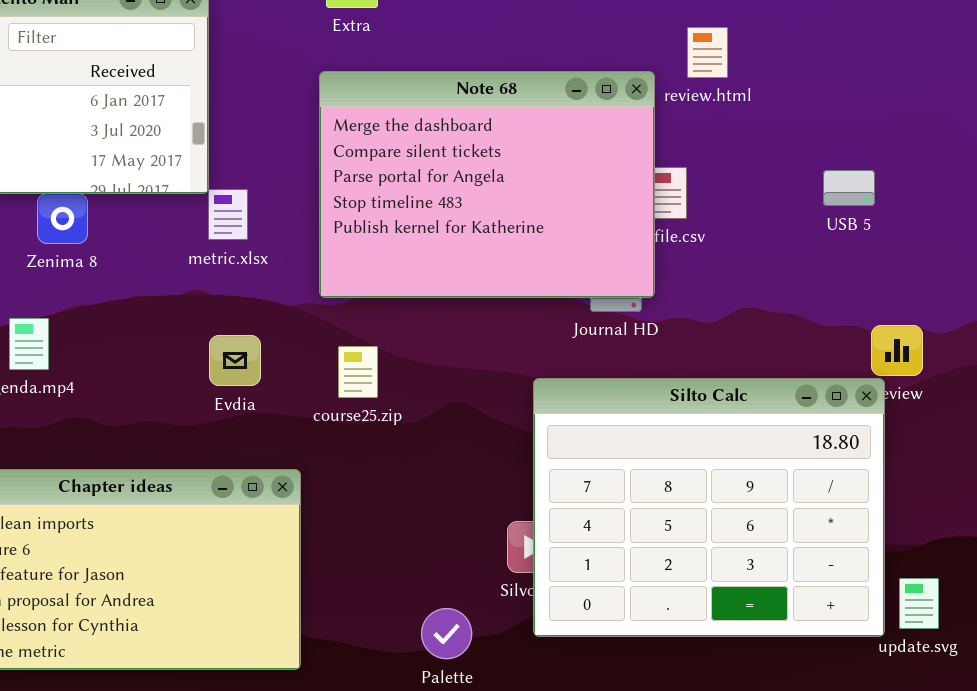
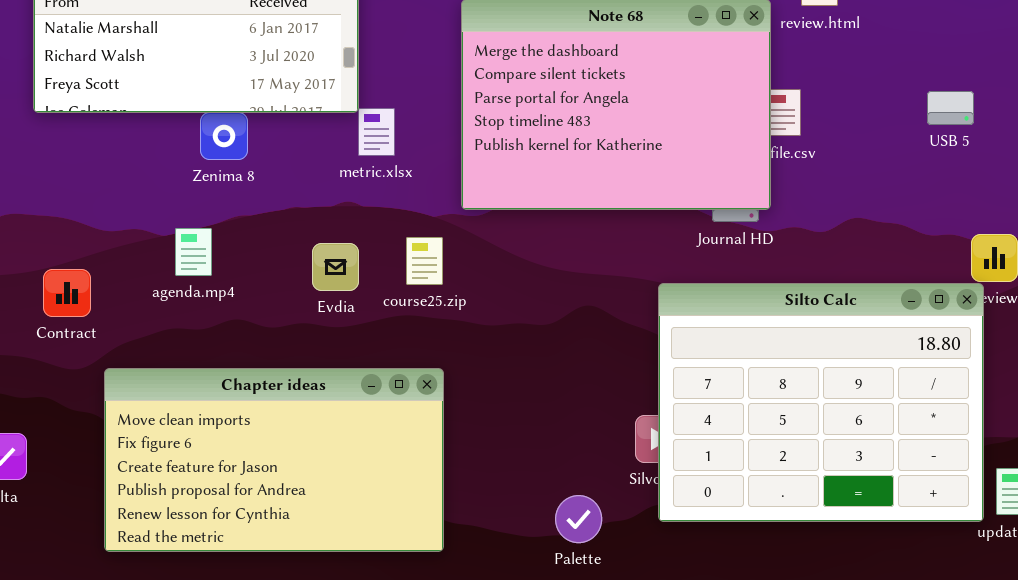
Evdia: [209,335,261,386] -> [312,243,359,291], moved
course25.zip: [338,346,378,398] -> [406,237,443,285], moved

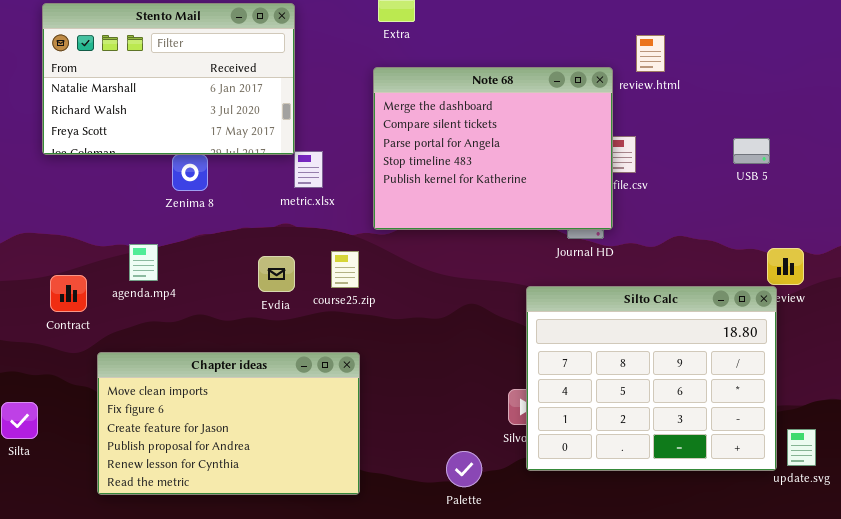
agenda.mp4: [175,228,212,276] -> [129,244,158,281], moved

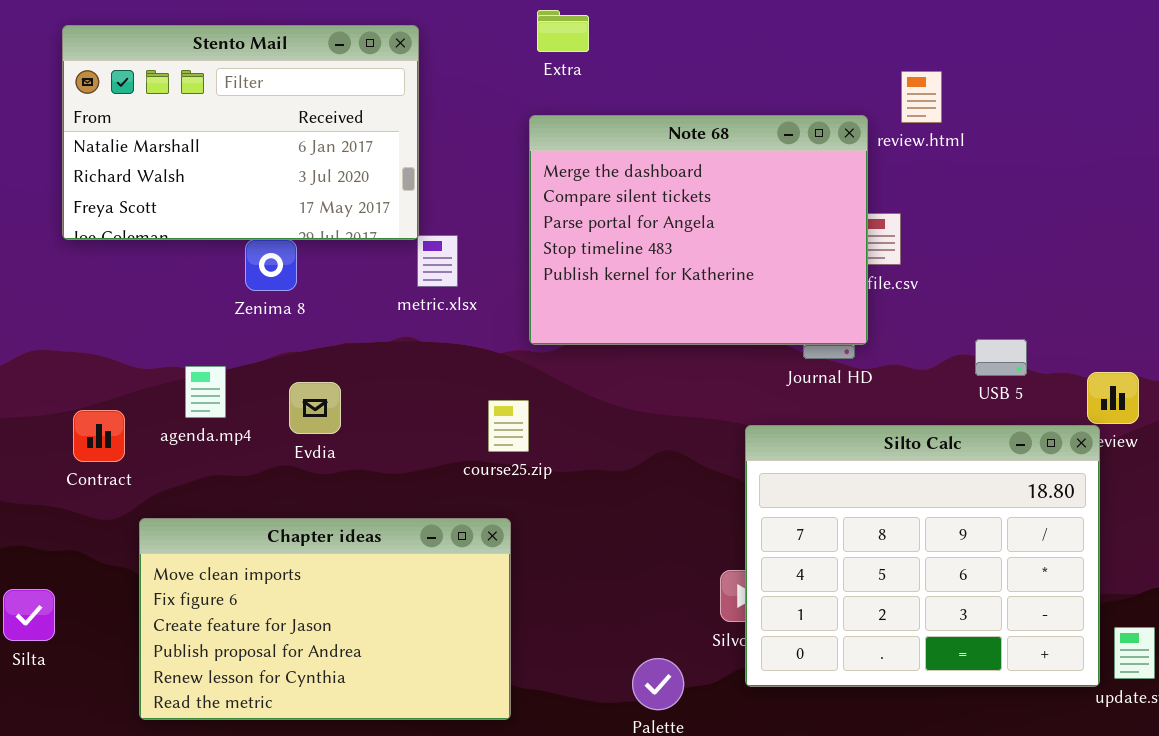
USB 5: [733,138,770,164] -> [975,339,1027,376], moved
course25.zip: [331,251,359,288] -> [488,400,529,452], moved
Evdia: [258,256,295,292] -> [289,382,341,434], moved

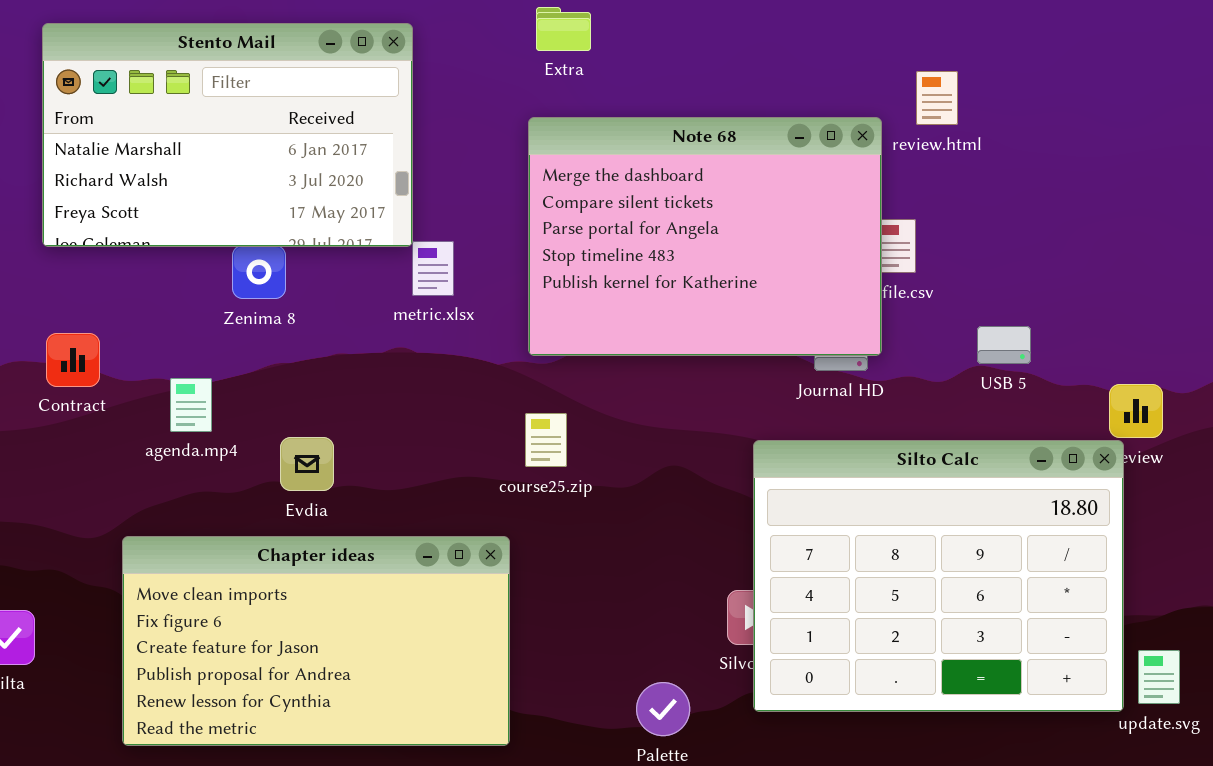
USB 5: [975,339,1027,376] -> [977,326,1031,364], moved
Evdia: [289,382,341,434] -> [280,437,334,491], moved
course25.zip: [488,400,529,452] -> [525,413,567,467], moved
Contract: [73,410,125,462] -> [46,333,100,387], moved

